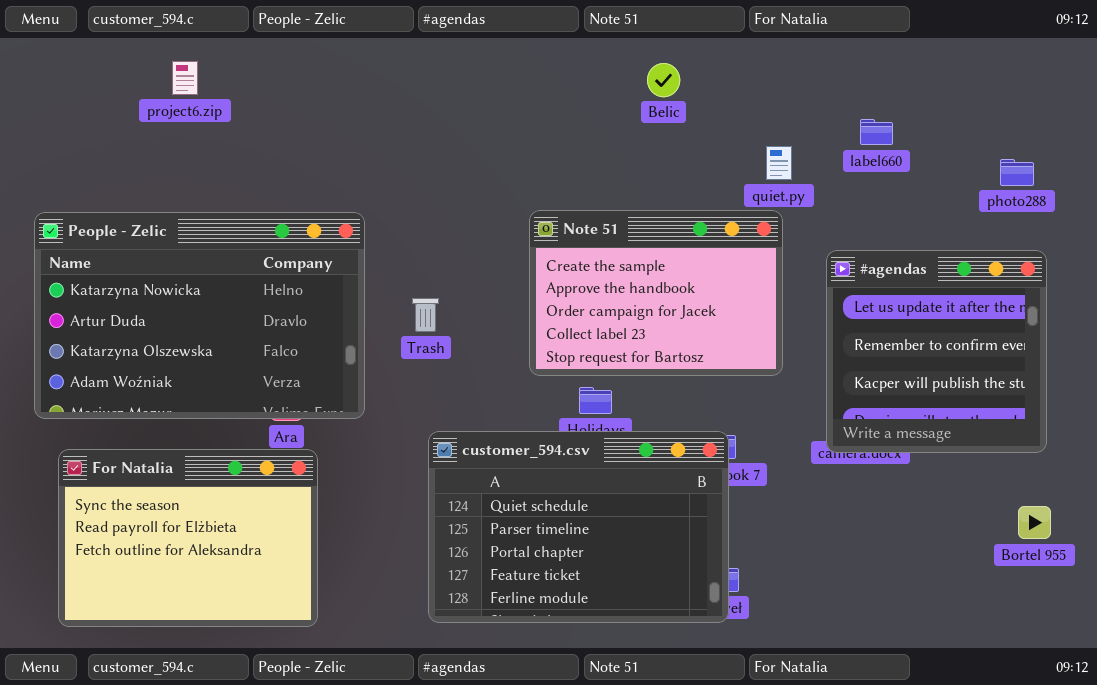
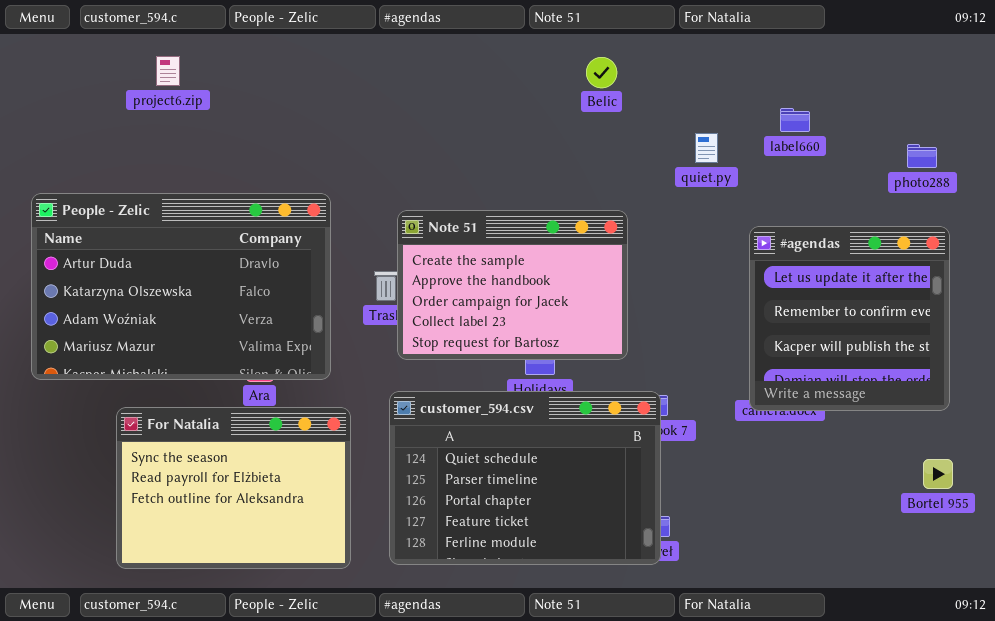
Note 51: [529,210,783,376] -> [397,210,628,360], moved
People - Zelic: [34,212,365,419] -> [31,193,331,380], scrolled down 1 row
For Natalia: [58,449,318,627] -> [116,407,351,569], moved

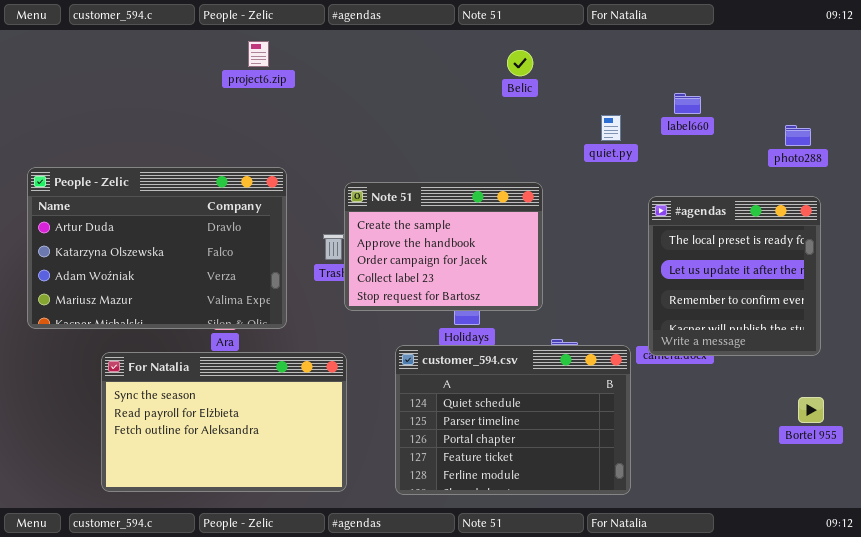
project6.zip: [156,56,180,86] -> [248,41,269,67], moved
#agendas: [749,226,950,411] -> [648,196,821,356], scrolled up 1 row
customer_594.csv: [389,391,661,565] -> [395,345,631,495], moved
For Natalia: [116,407,351,569] -> [101,352,347,492], resized

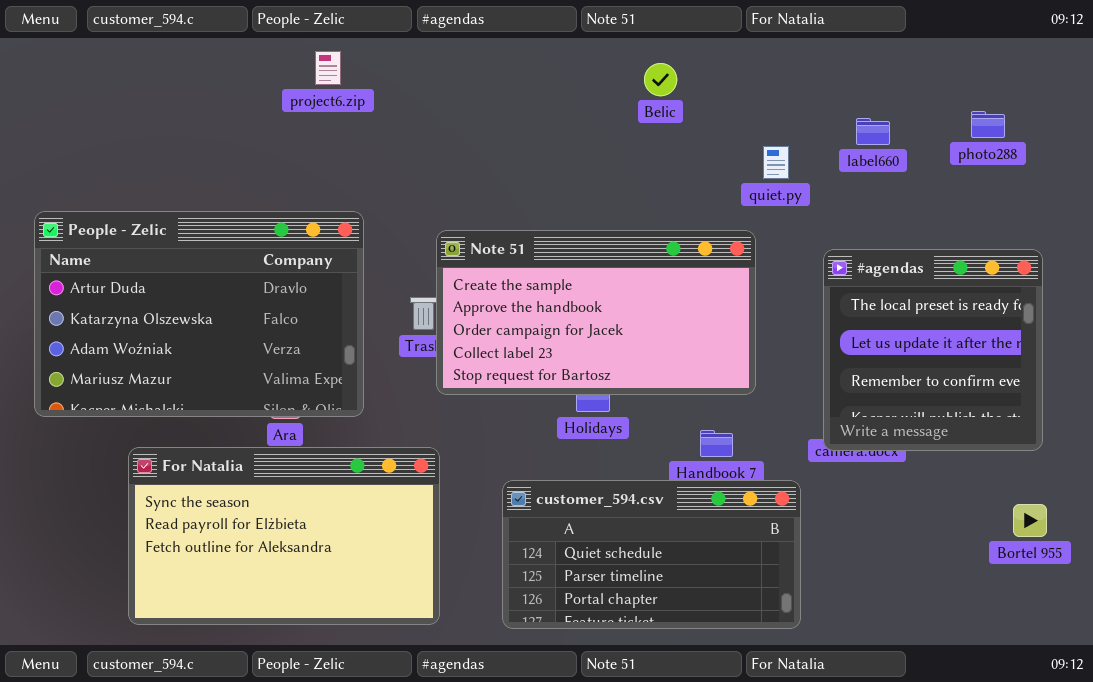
photo288: [785,125,811,146] -> [971,111,1005,138], moved
Note 51: [344,182,543,311] -> [436,230,756,395], resized
customer_594.csv: [395,345,631,495] -> [502,480,801,629], resized

